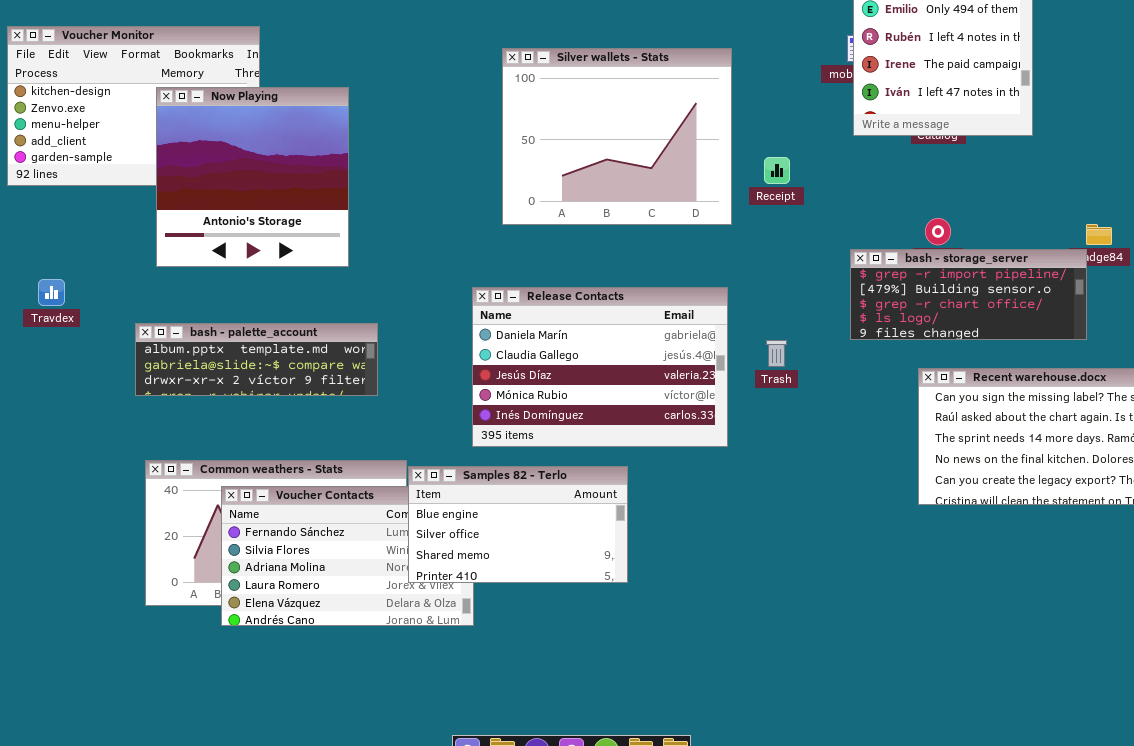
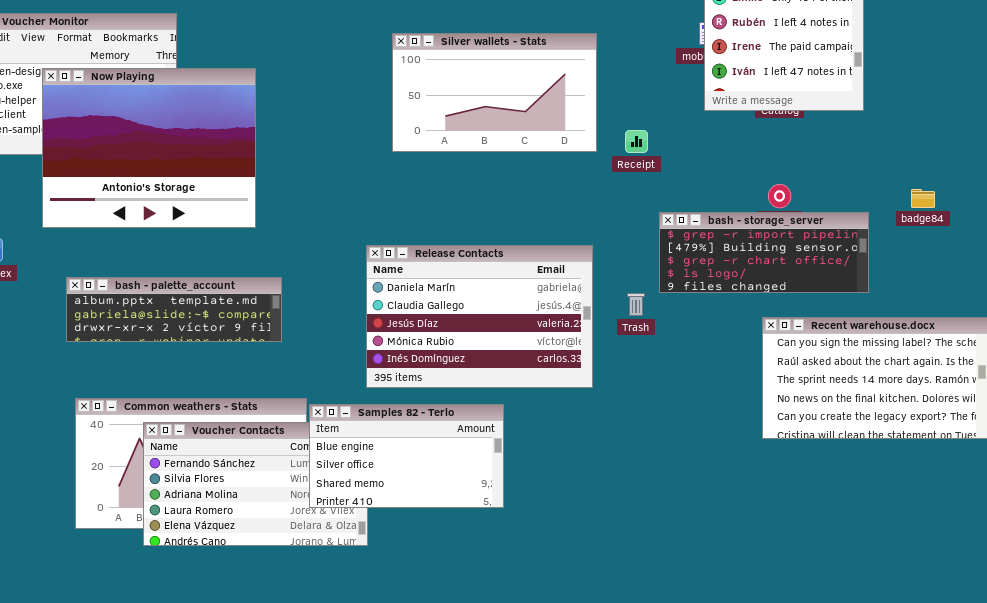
Silver wallets - Stats: [502,48,732,225] -> [392,33,597,152], resized
Now Playing: [156,87,349,267] -> [42,68,256,228], resized
bash - storage_server: [850,249,1087,340] -> [659,212,869,293], moved

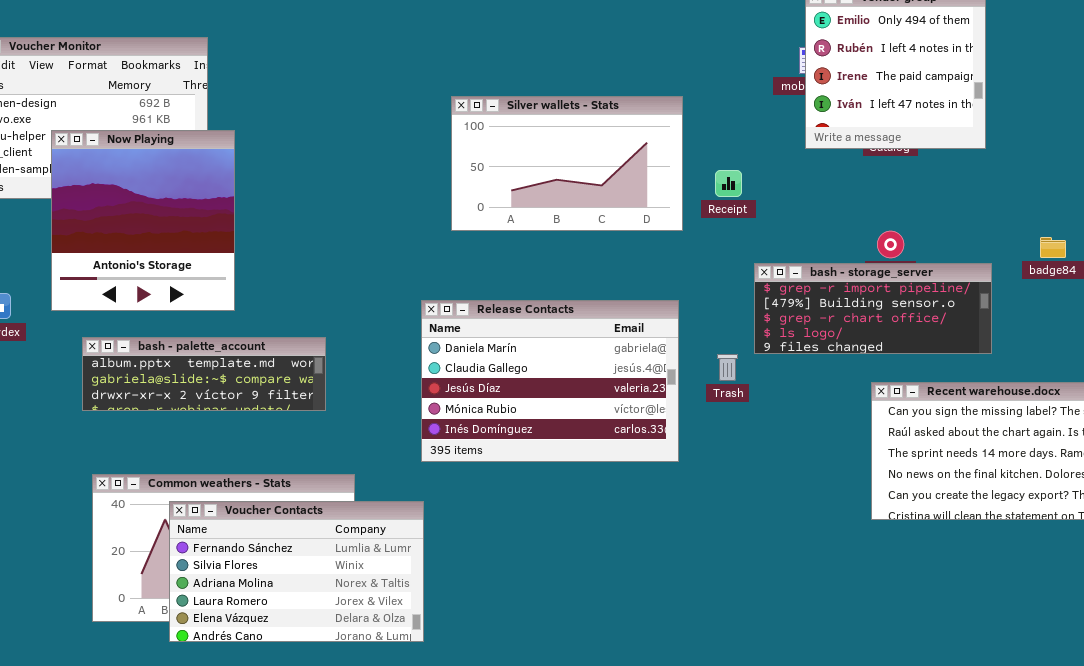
Silver wallets - Stats: [392,33,597,152] -> [451,96,683,231], moved
Now Playing: [42,68,256,228] -> [51,130,235,311], moved, resized
Samples 82 - Terlo: [309,404,504,508] -> none, closed

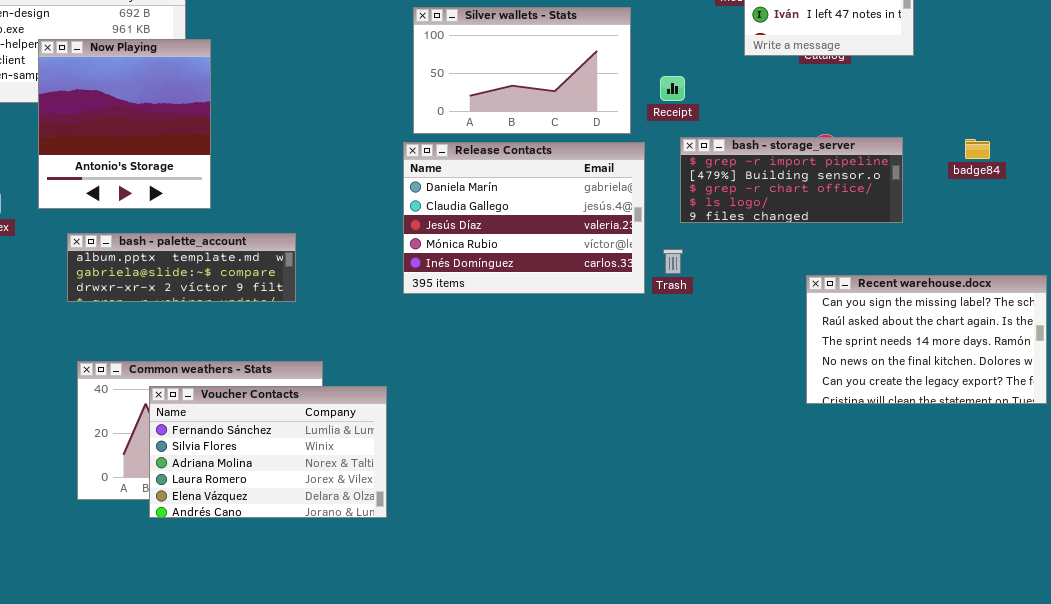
bash - storage_server: [754,263,992,354] -> [680,137,903,223], moved
Release Contacts: [421,300,679,462] -> [403,142,645,294], moved

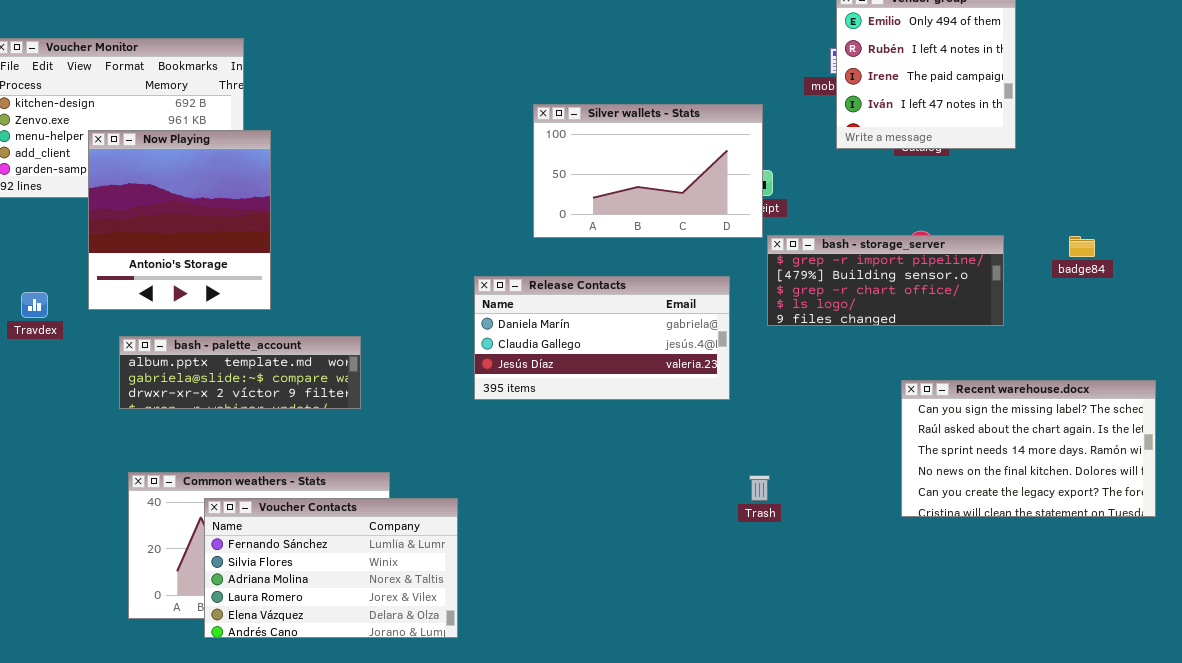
Silver wallets - Stats: [413,7,631,134] -> [533,104,763,238], moved
Release Contacts: [403,142,645,294] -> [474,276,730,400], resized
Trash: [663,249,683,274] -> [749,475,770,501], moved

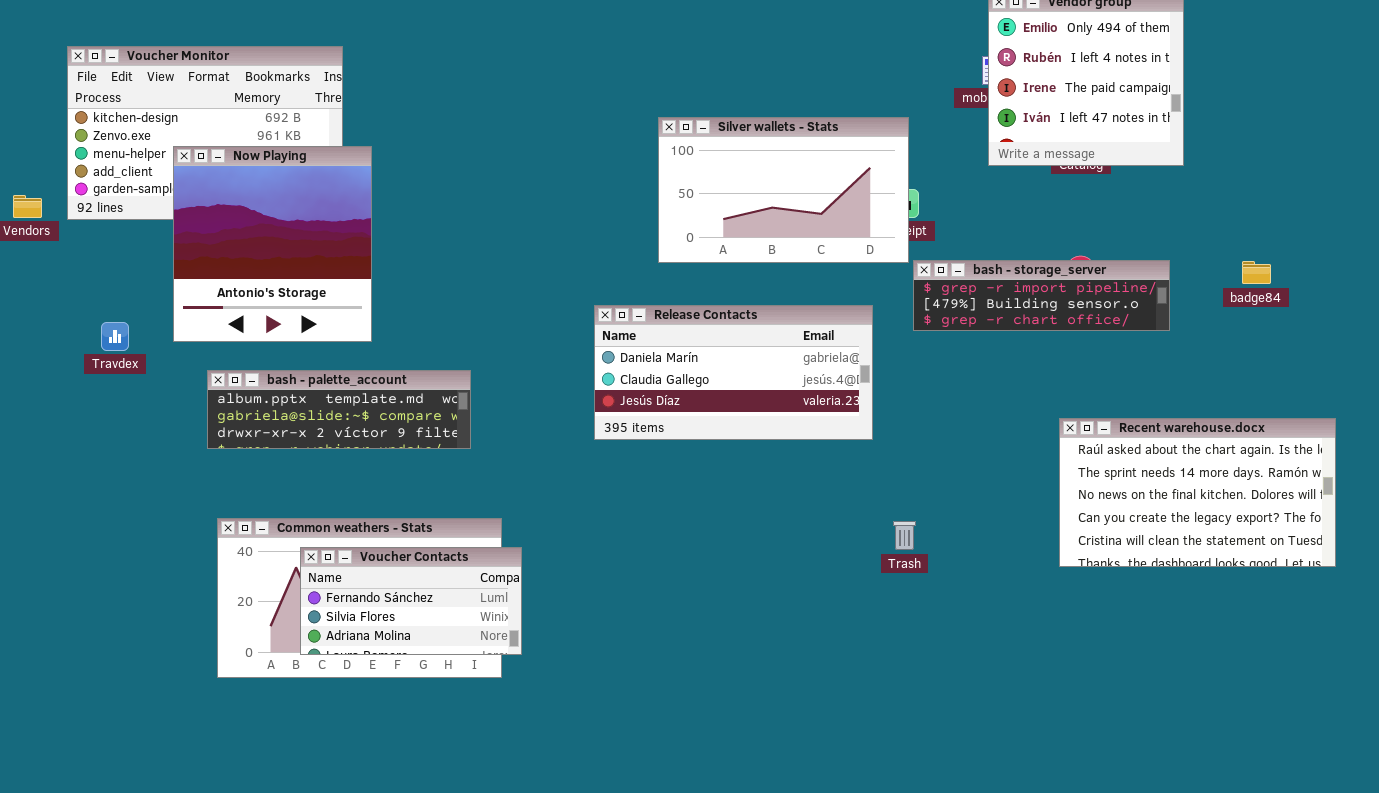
bash - storage_server: [767,235,1004,326] -> [913,260,1170,331], resized
Recent warehouse.docx: [901,380,1156,517] -> [1059,418,1336,567], scrolled down 1 row
Voucher Contacts: [204,498,458,638] -> [300,547,522,655], resized

